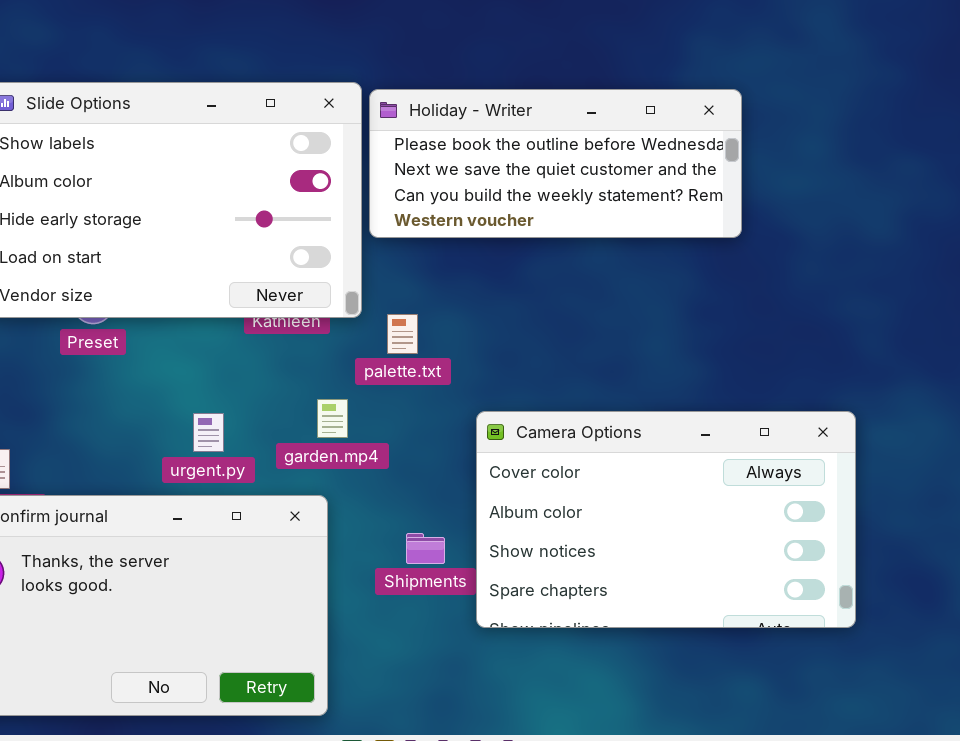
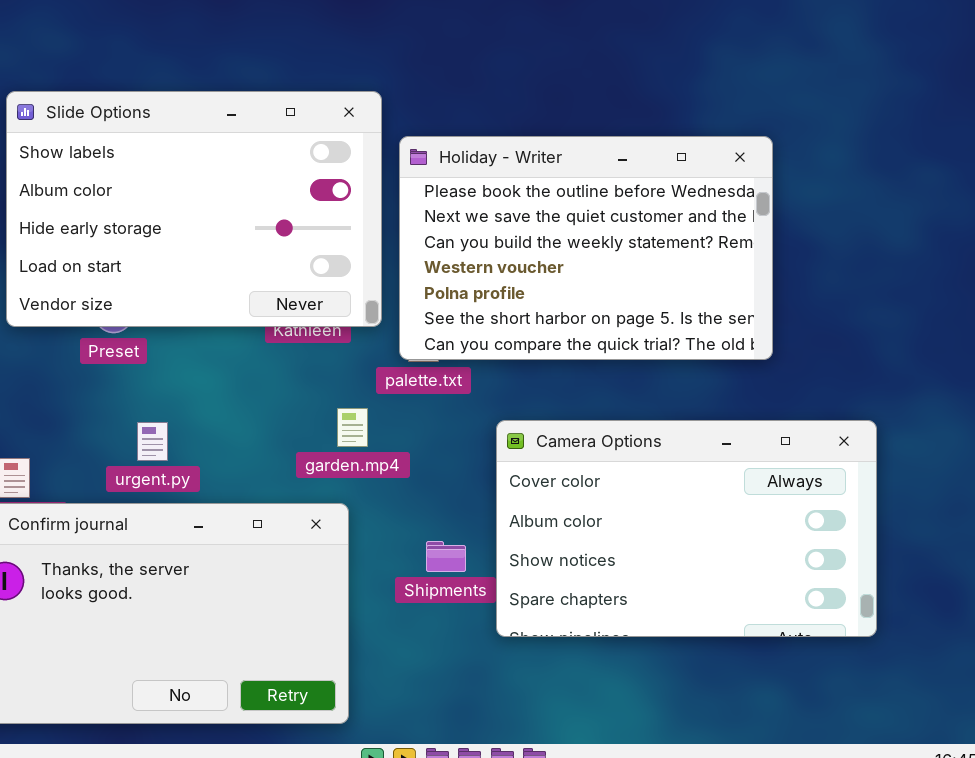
Holiday - Writer: [369,89,742,238] -> [399,136,773,360], moved, resized
urgent.py: [193,413,224,452] -> [137,422,168,461], moved

